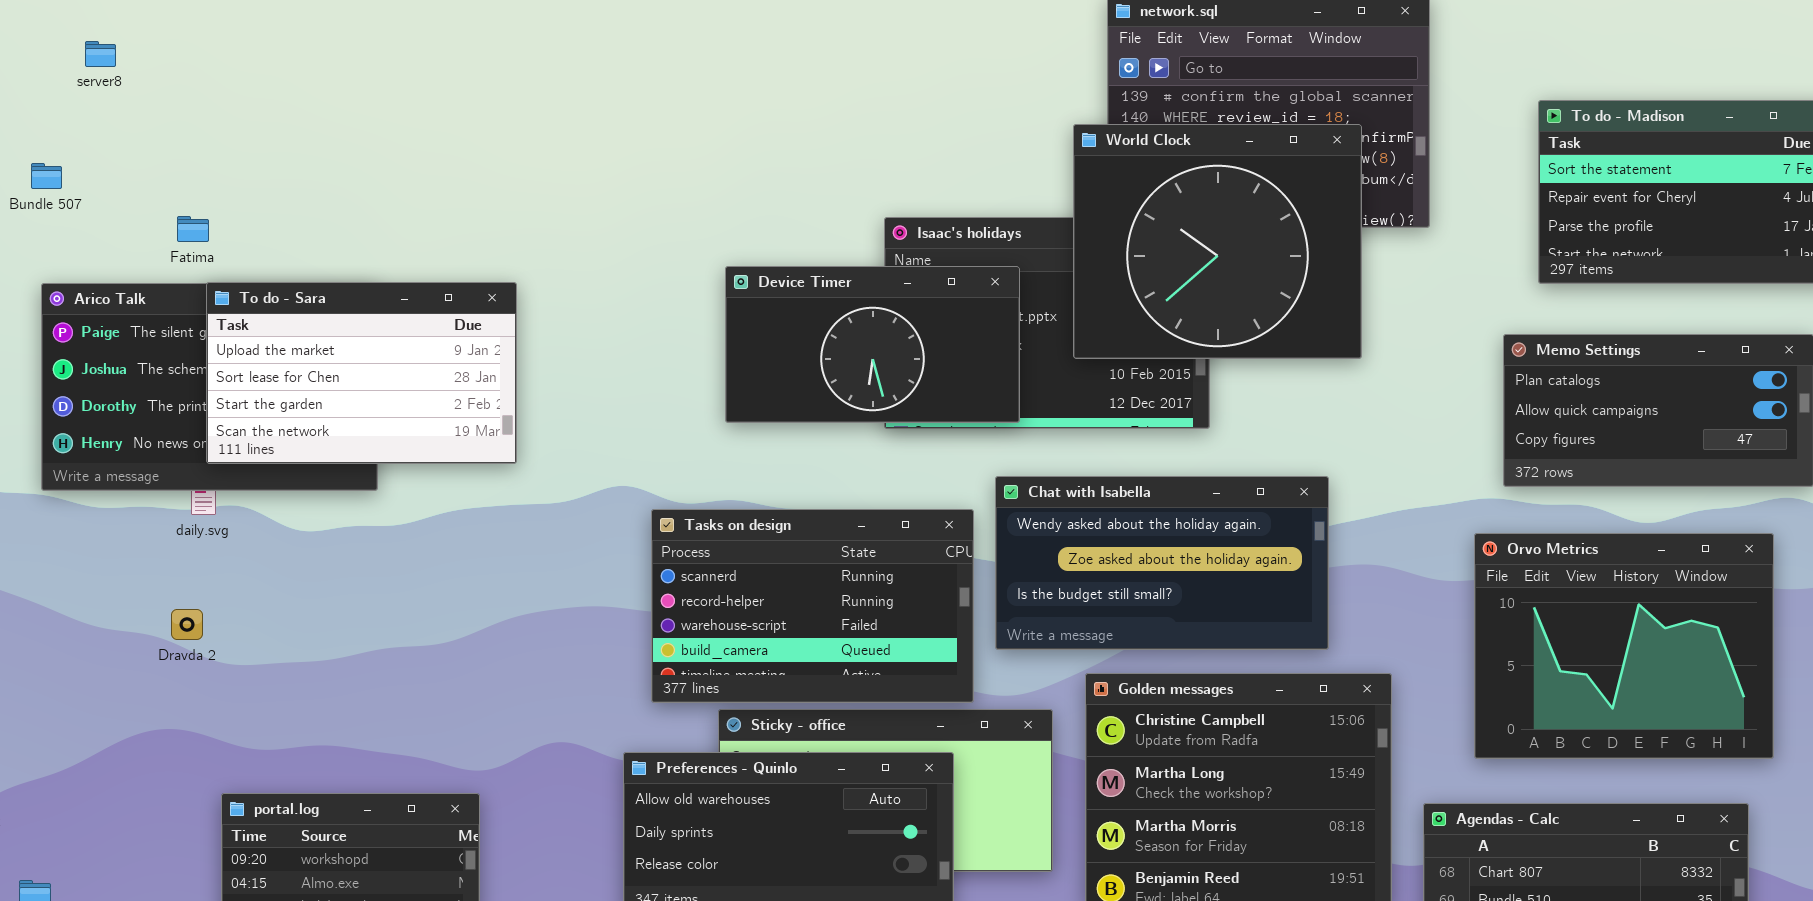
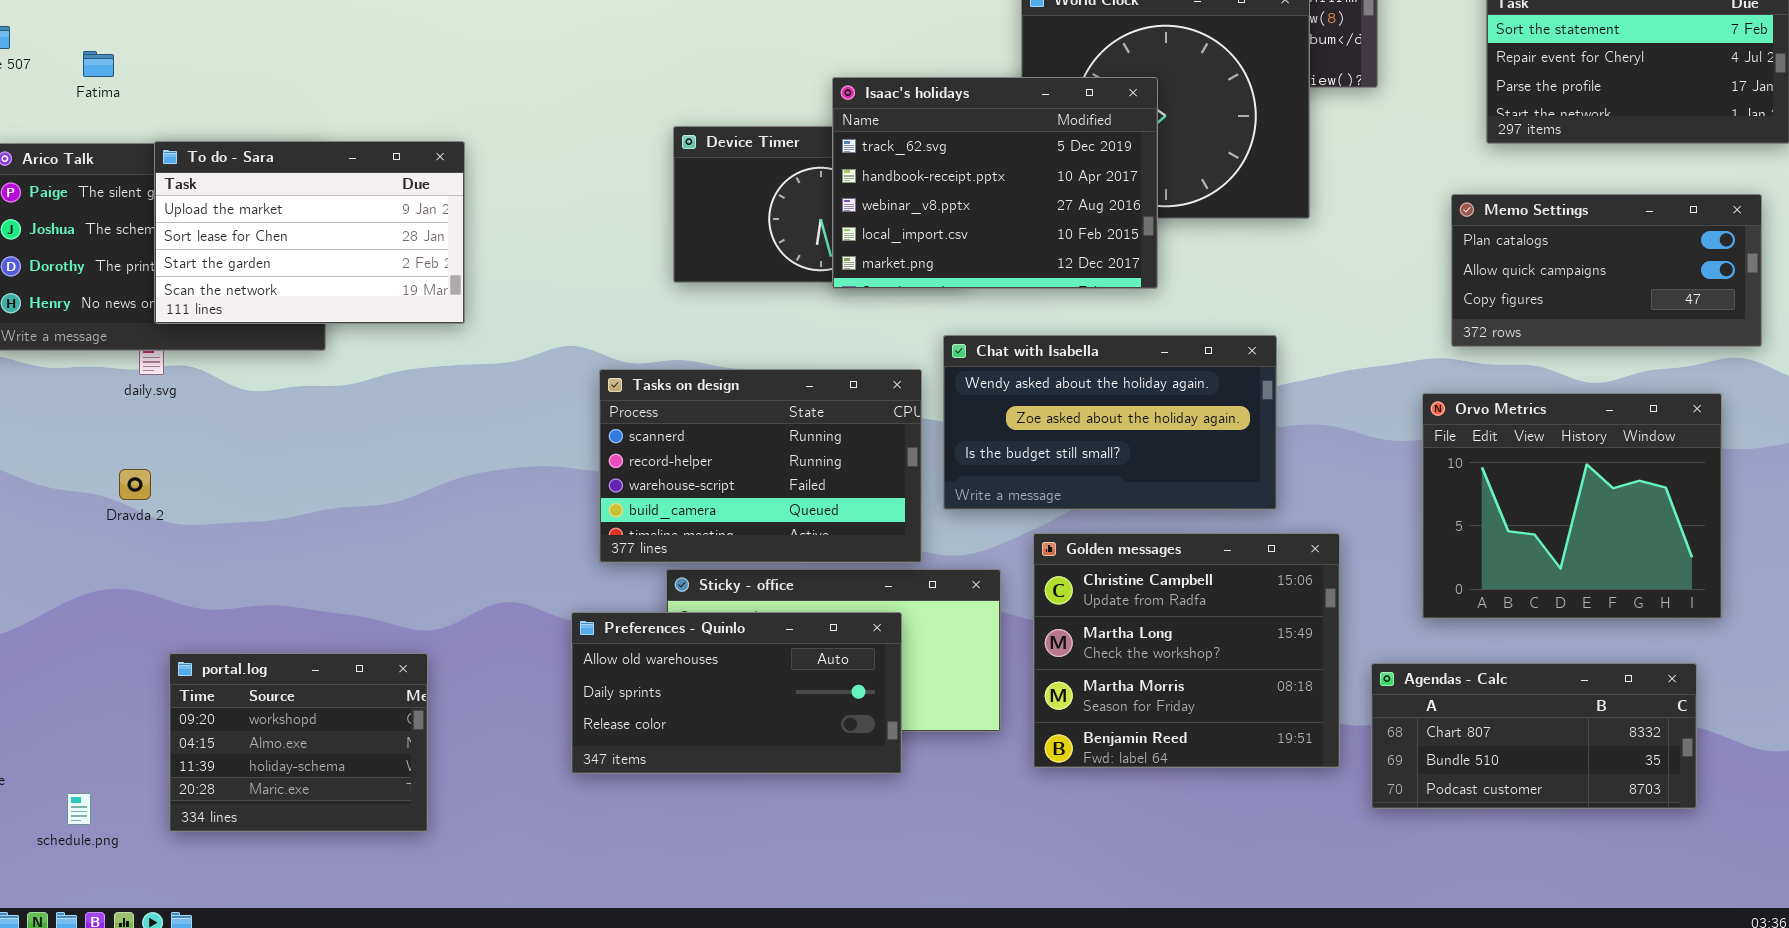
Fatima: [177,216,209,242] -> [83,51,114,77], moved
Isaac's holidays: [884,217,1210,429] -> [832,77,1158,289], raised

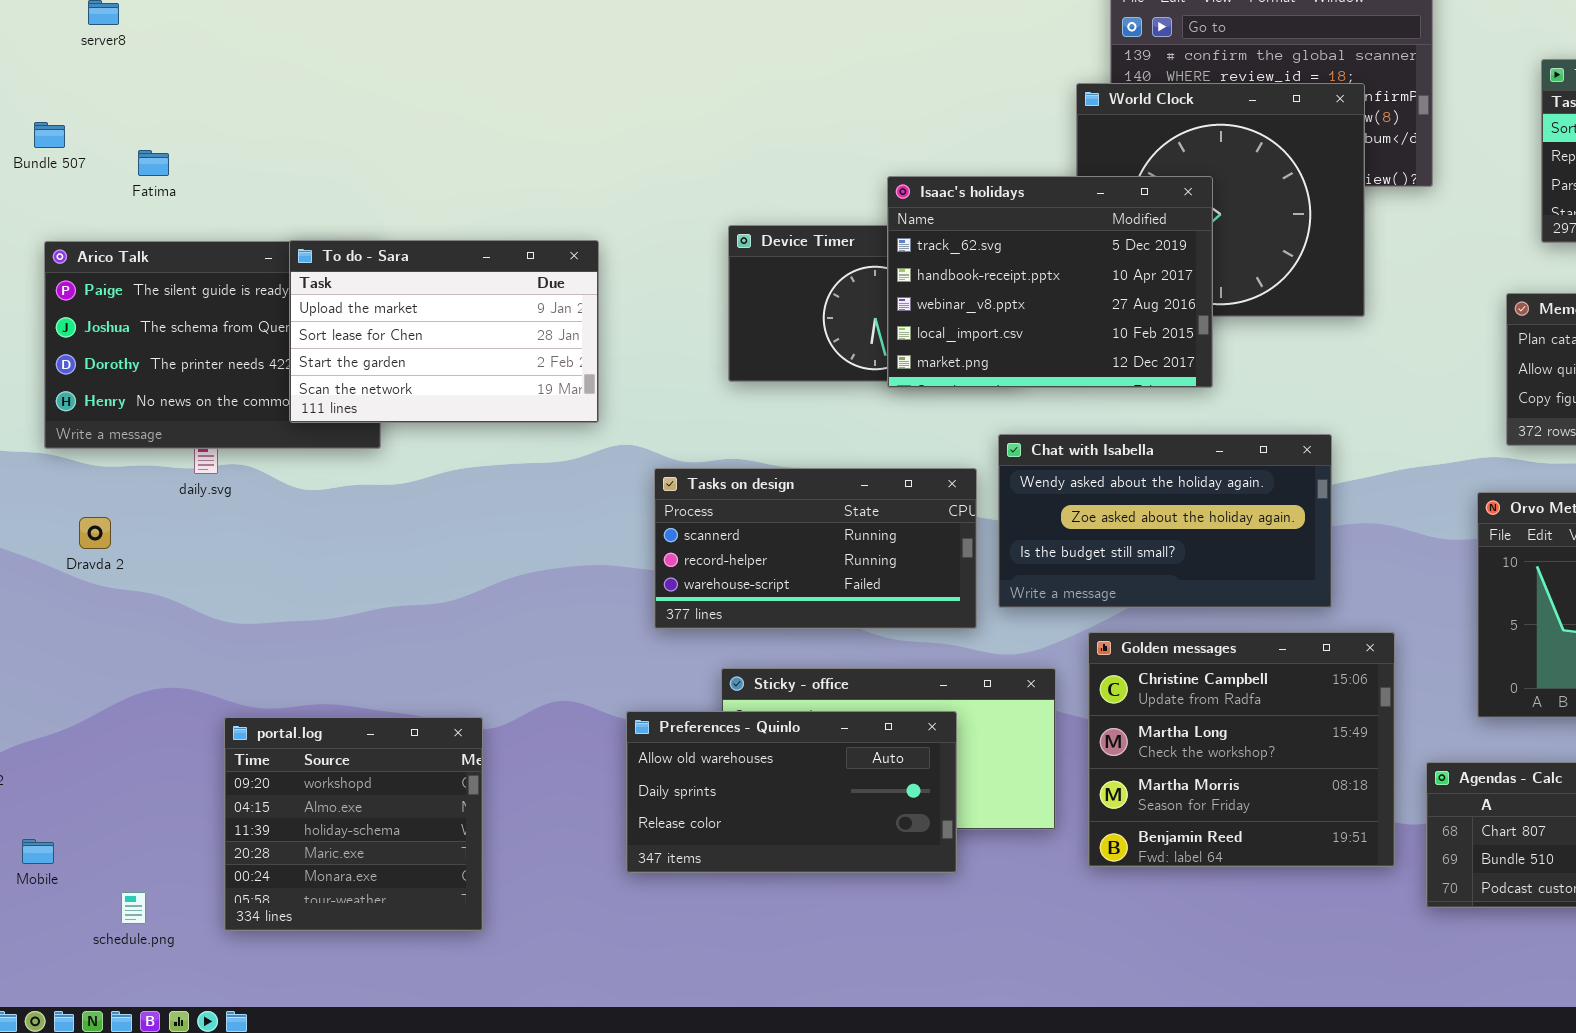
To do - Sara: [154,141,465,324] -> [289,240,599,423], moved
Tasks on design: [599,369,922,563] -> [654,468,977,629], resized
Dravda 2: [119,469,151,500] -> [79,517,111,549], moved
portal.log: [169,653,428,832] -> [224,717,483,931], resized

